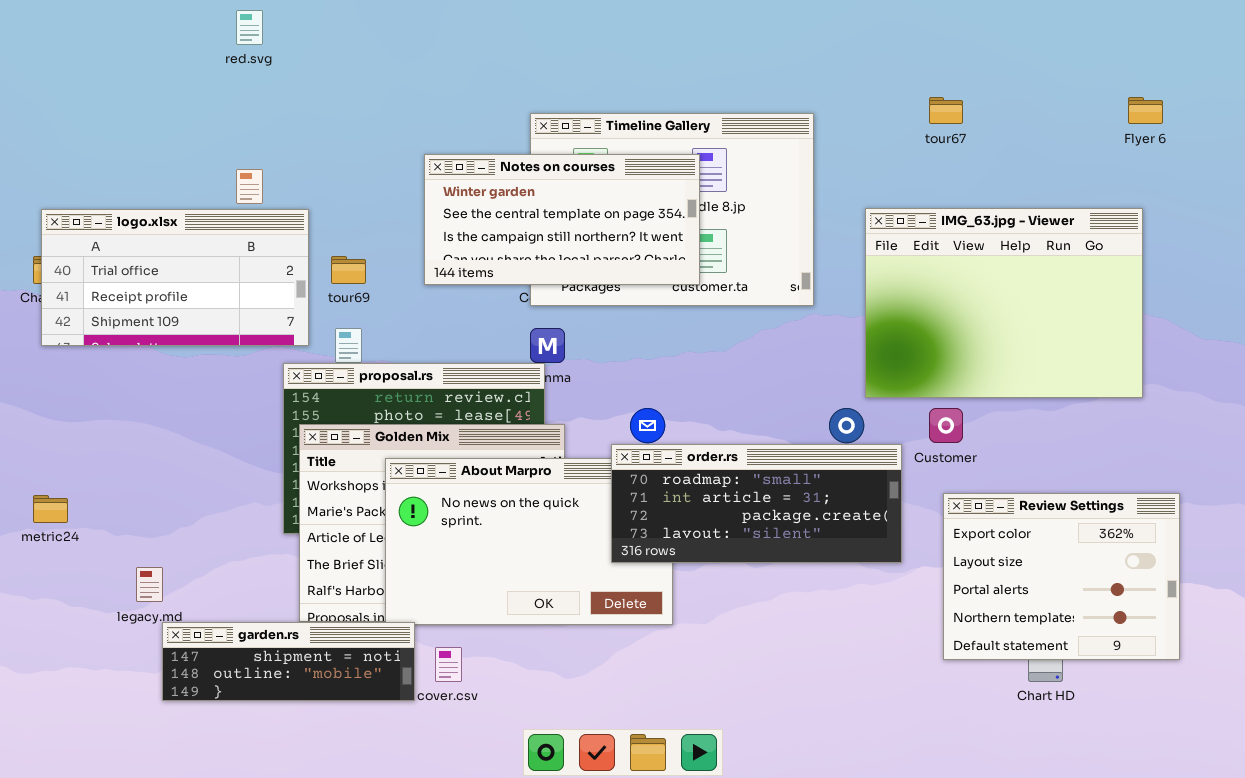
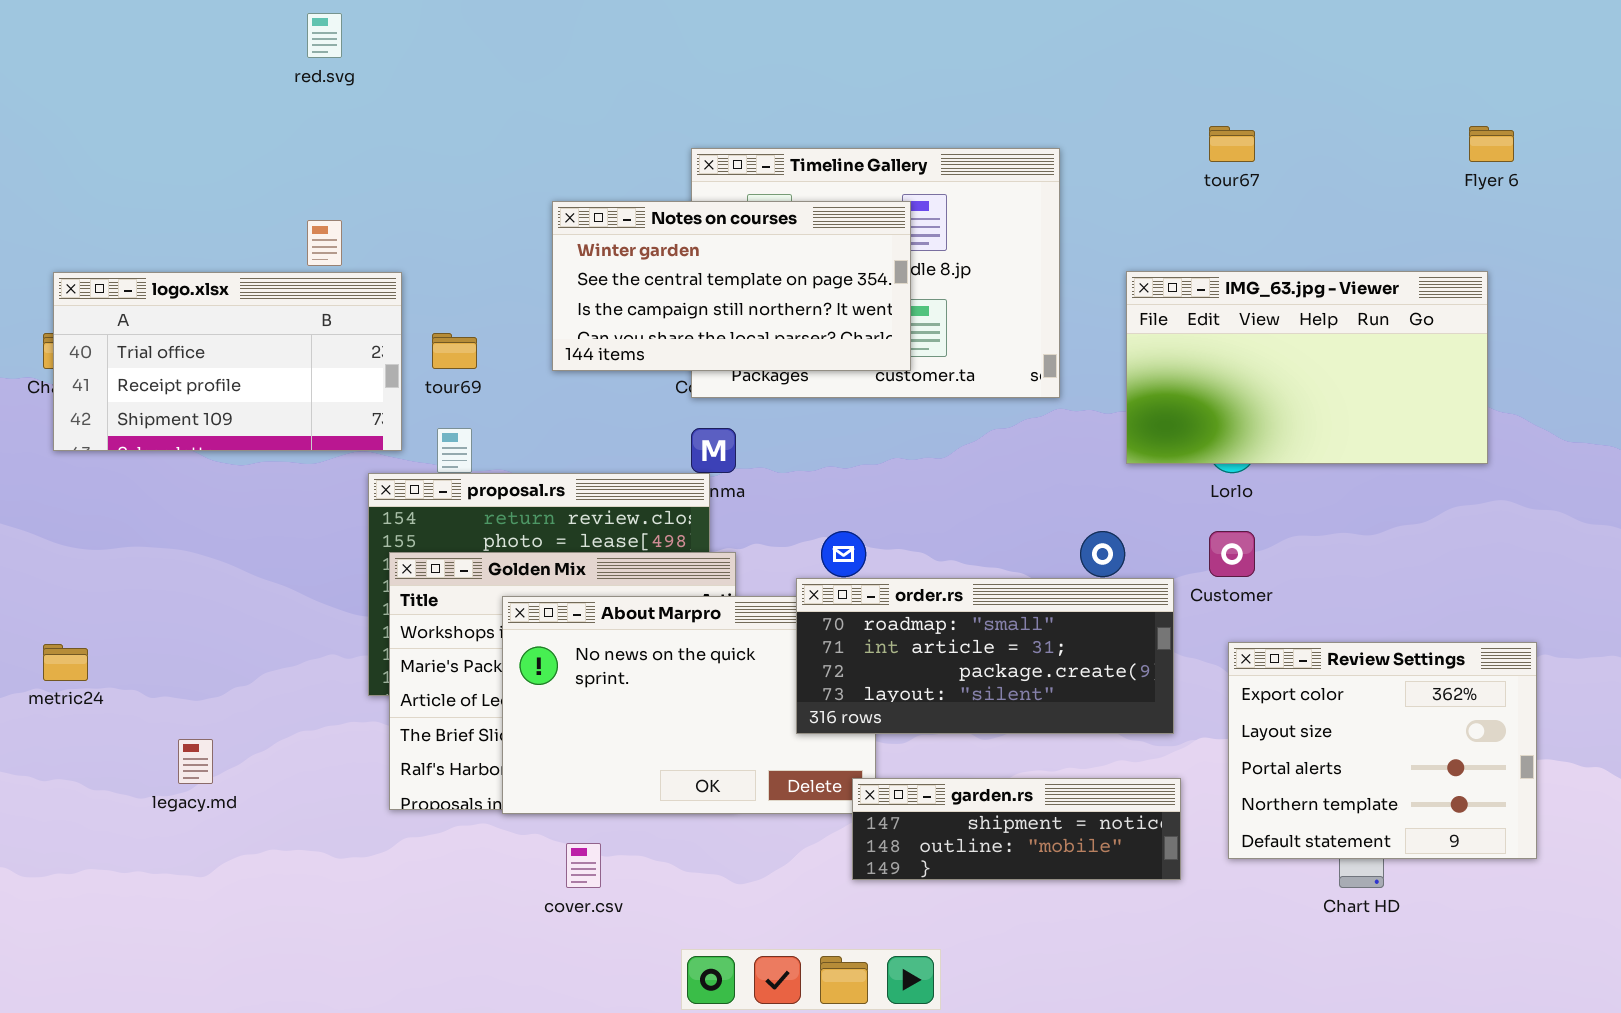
IMG_63.jpg - Viewer: [865,208,1143,398] -> [1126,271,1488,464], resized
garden.rs: [162,622,415,701] -> [852,778,1181,880], moved

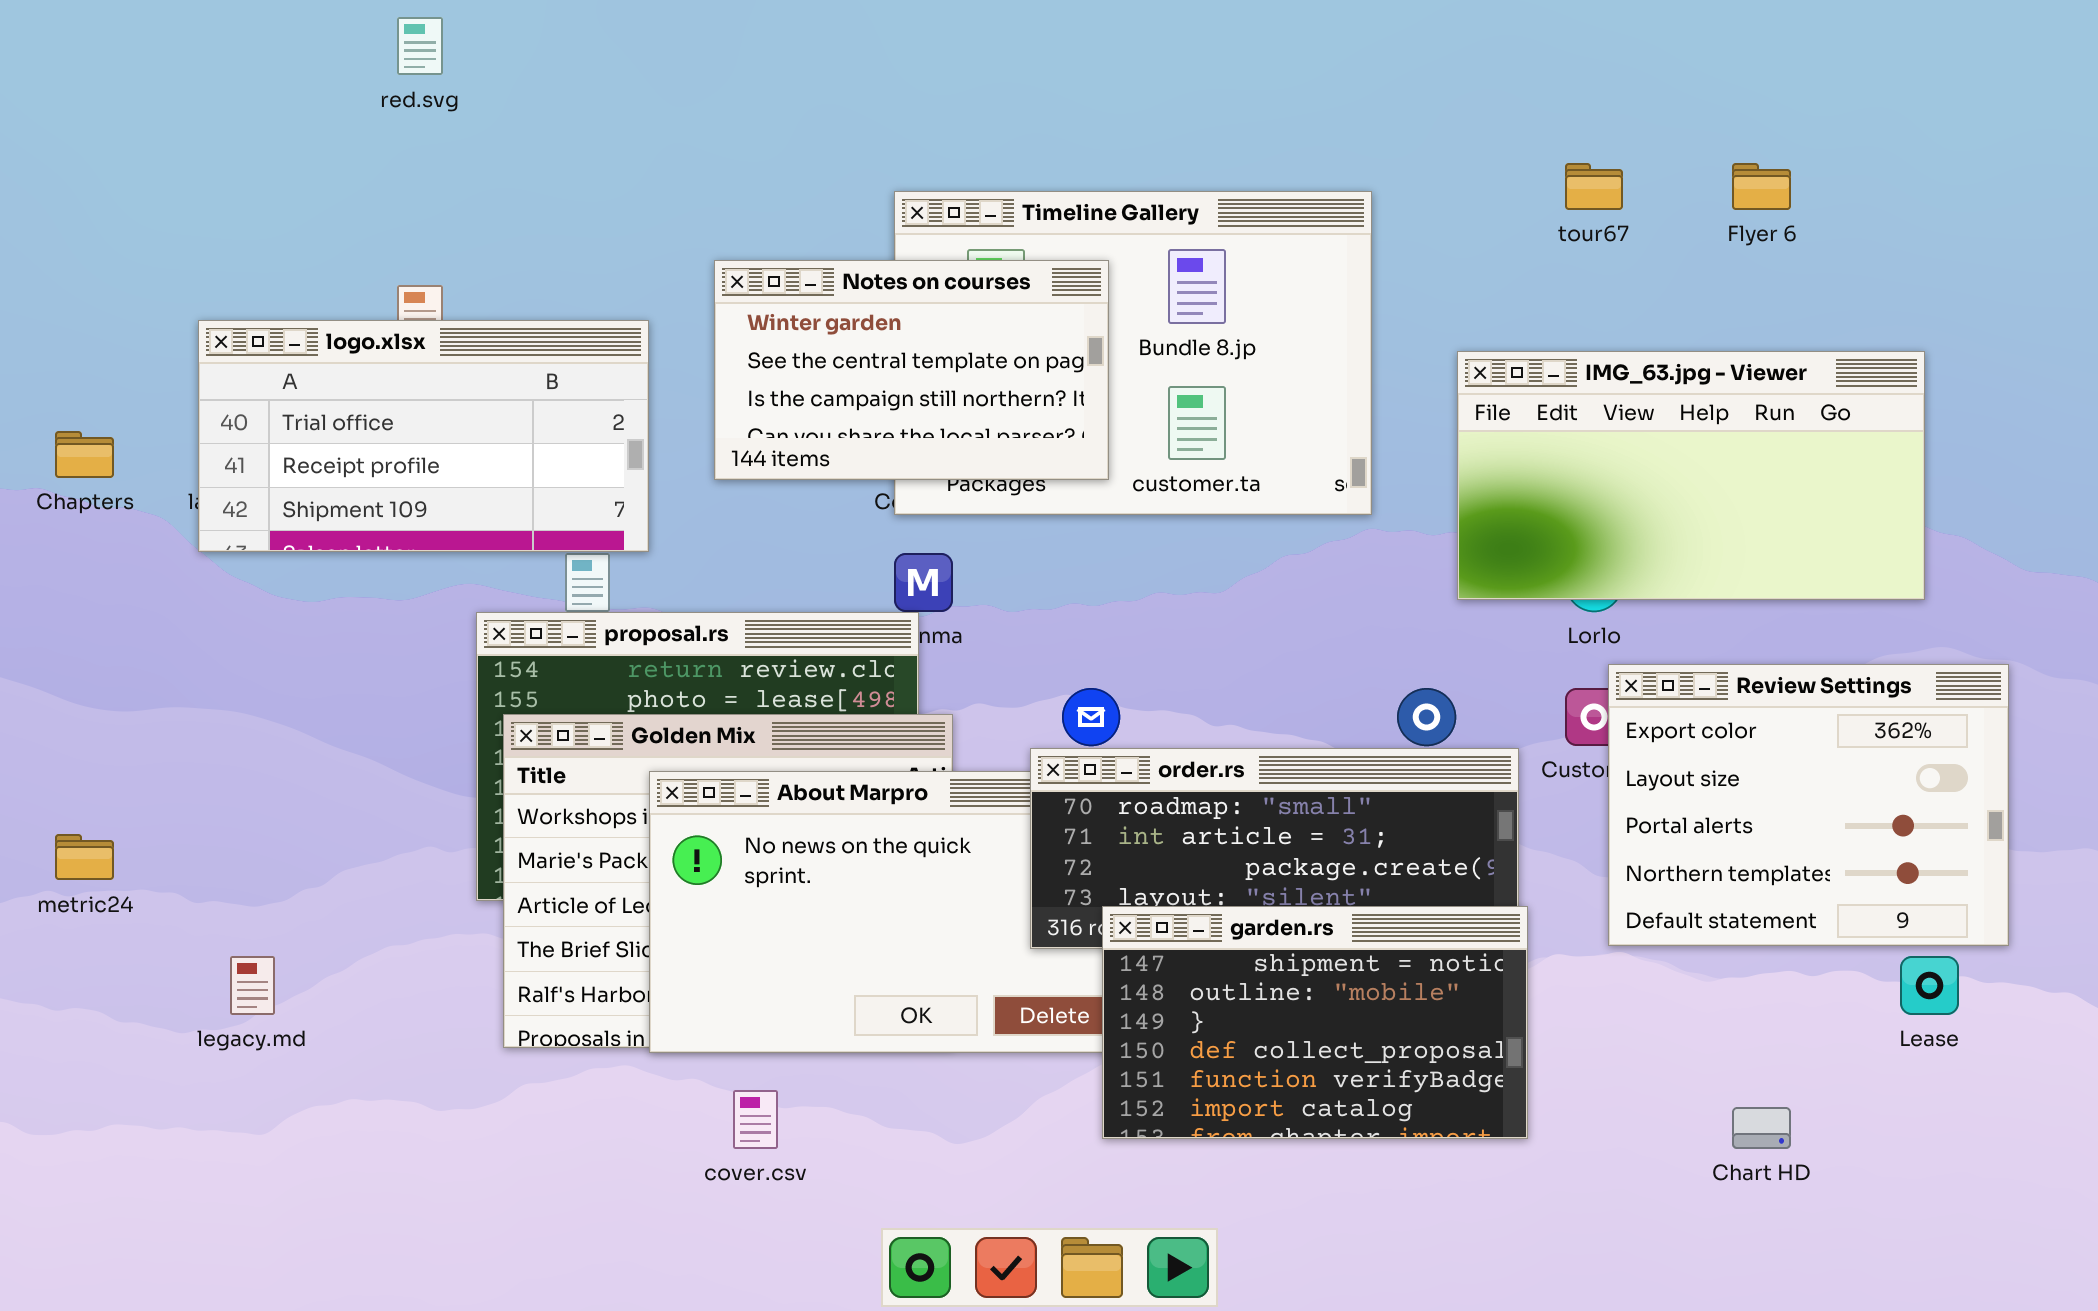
Flyer 6: [1469,126,1514,162] -> [1732,163,1791,210], moved
Notes on courses: [552,201,911,371] -> [714,260,1109,480], resized
logo.xlsx: [53,272,402,451] -> [198,320,649,552], moved
Review Settings: [1228,642,1537,859] -> [1608,664,2009,946], moved
garden.rs: [852,778,1181,880] -> [1102,906,1528,1139], resized

